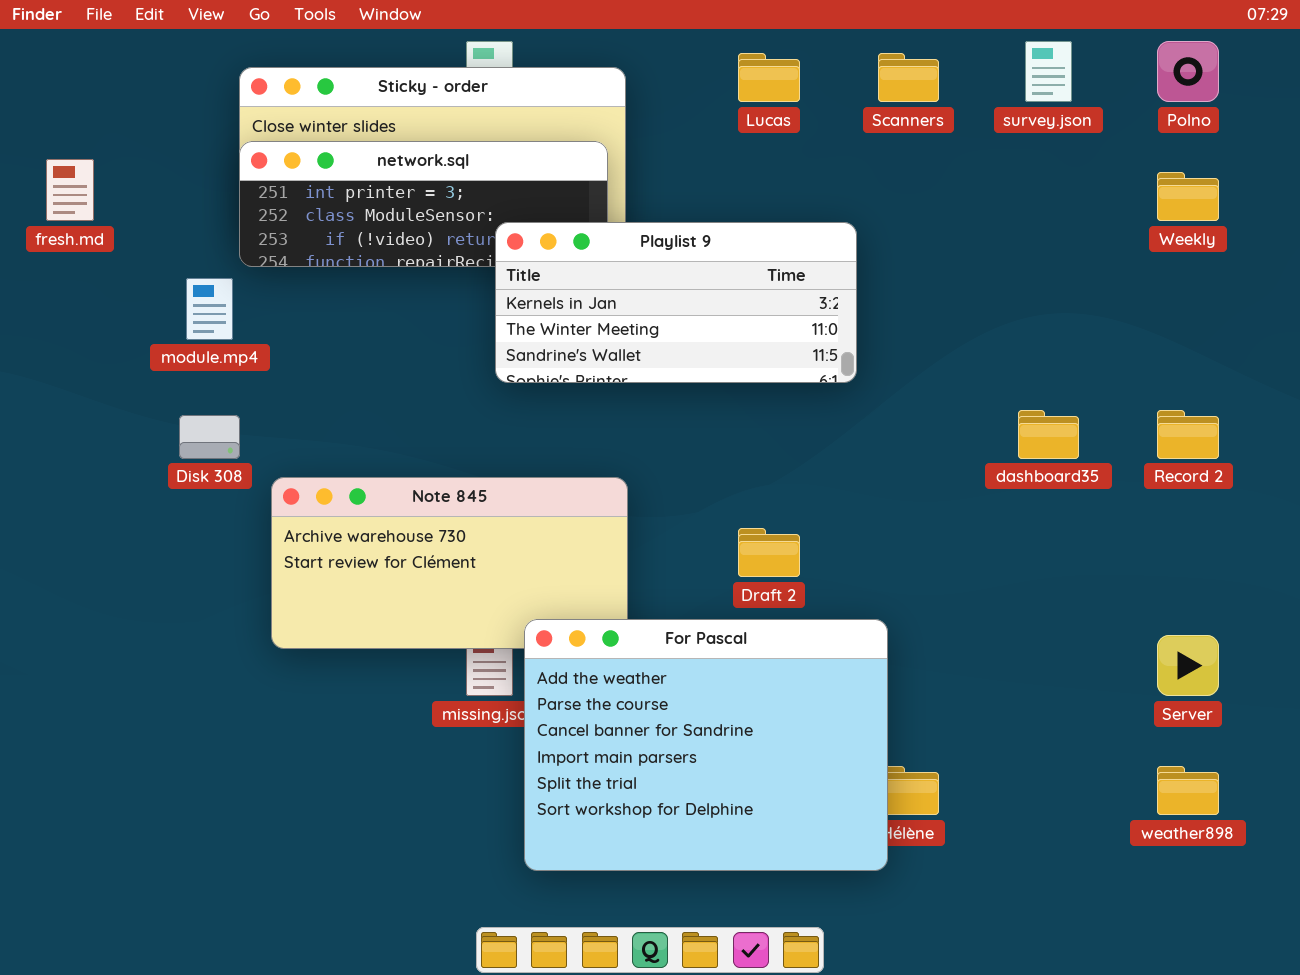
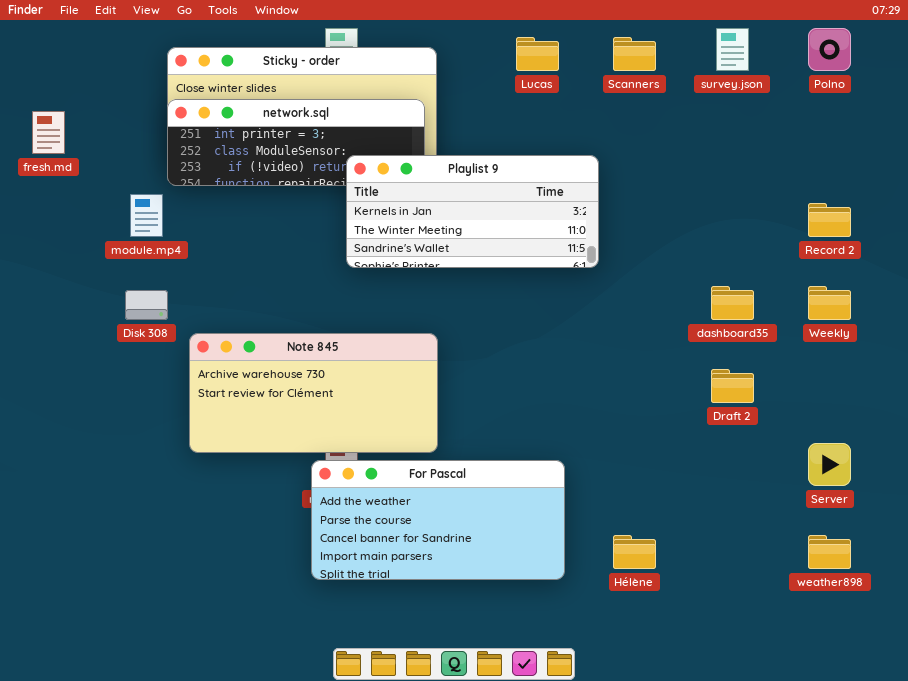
Weekly: [1157,172,1219,221] -> [808,286,851,320], moved
Record 2: [1157,410,1219,459] -> [808,203,851,237], moved
Draft 2: [738,528,800,577] -> [711,369,754,403], moved
For Pascal: [524,619,888,871] -> [311,460,565,580], moved, resized

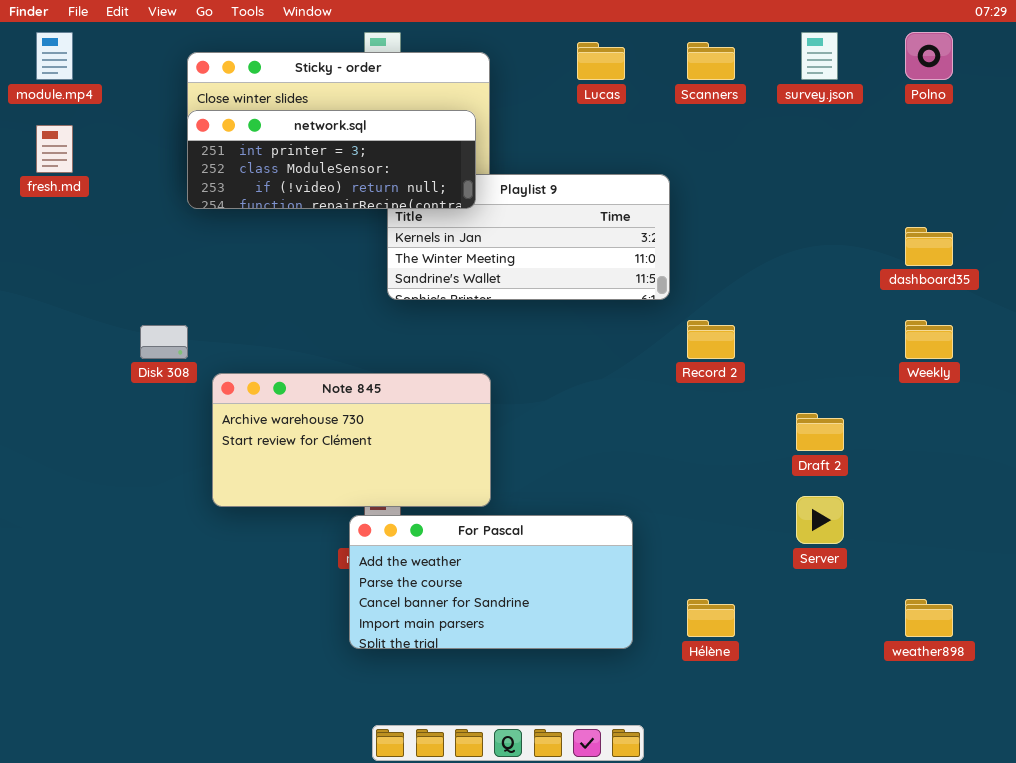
network.sql: [167,99,425,186] -> [187,110,476,209], raised
module.mp4: [130,194,163,237] -> [36,32,73,80], moved
Record 2: [808,203,851,237] -> [687,320,735,359], moved
dashboard35: [711,286,754,320] -> [905,227,953,266], moved
Server: [808,443,851,486] -> [796,496,844,544], moved

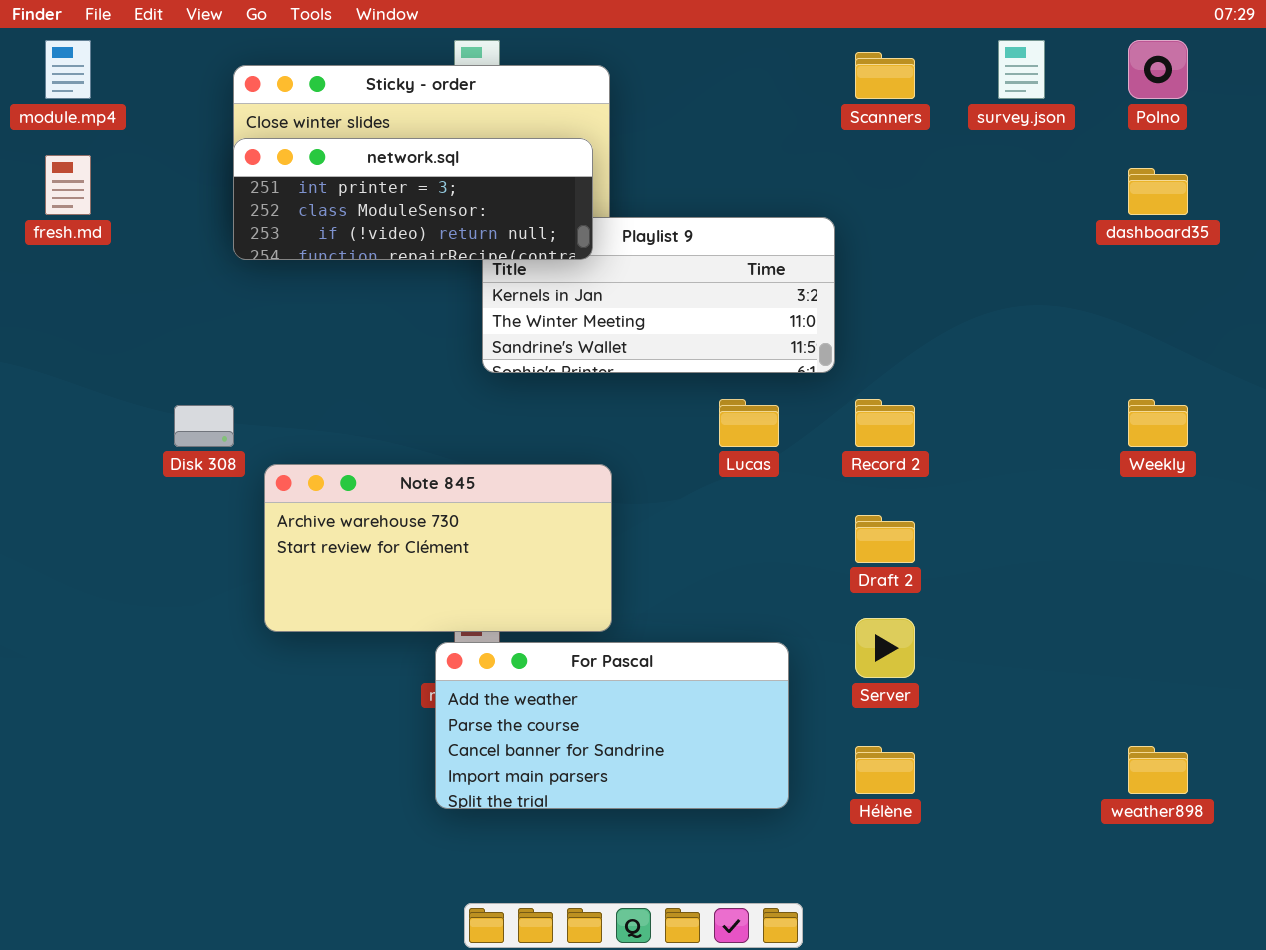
Lucas: [577,42,625,80] -> [719,399,779,447], moved
dashboard35: [905,227,953,266] -> [1128,168,1188,215], moved
Draft 2: [796,413,844,451] -> [855,515,915,563], moved
Server: [796,496,844,544] -> [855,618,915,678], moved

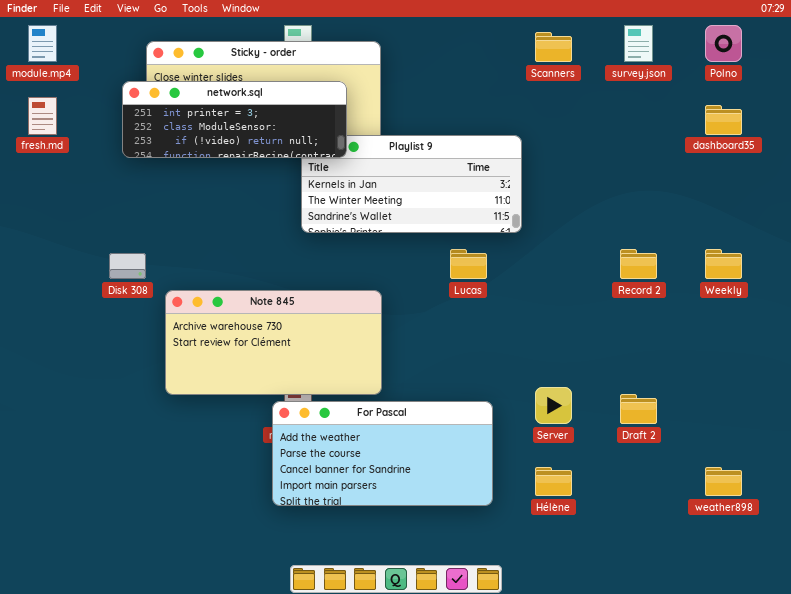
network.sql: [233,138,593,260] -> [122,81,347,158], moved
Record 2: [855,399,915,447] -> [620,249,657,279], moved
Draft 2: [855,515,915,563] -> [620,394,657,424], moved

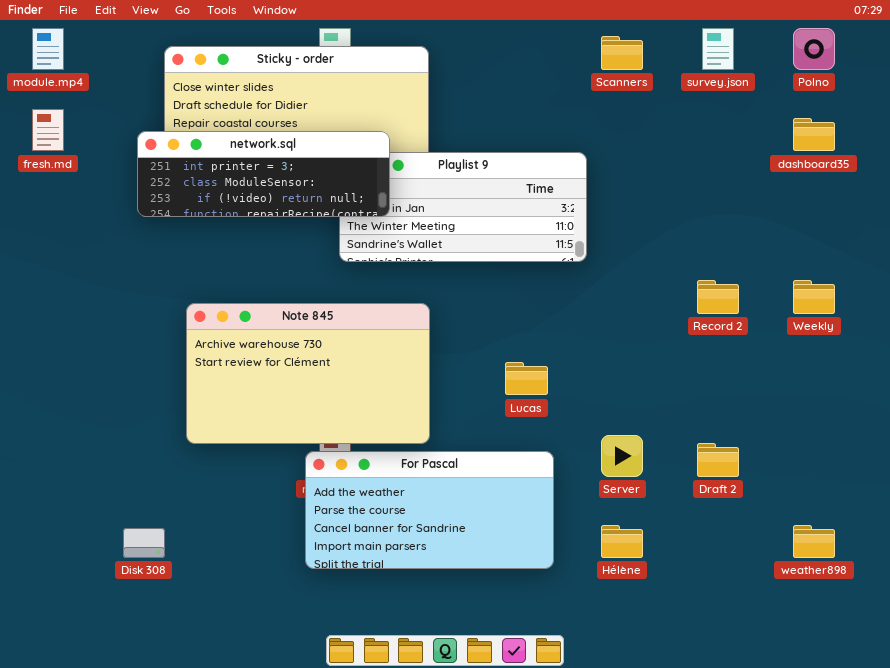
network.sql: [122,81,347,158] -> [137,131,390,217], moved
Lucas: [450,249,487,279] -> [505,362,548,395], moved
Disk 308: [109,253,146,279] -> [123,528,165,558], moved
Note 845: [165,290,382,395] -> [186,303,430,444], resized

